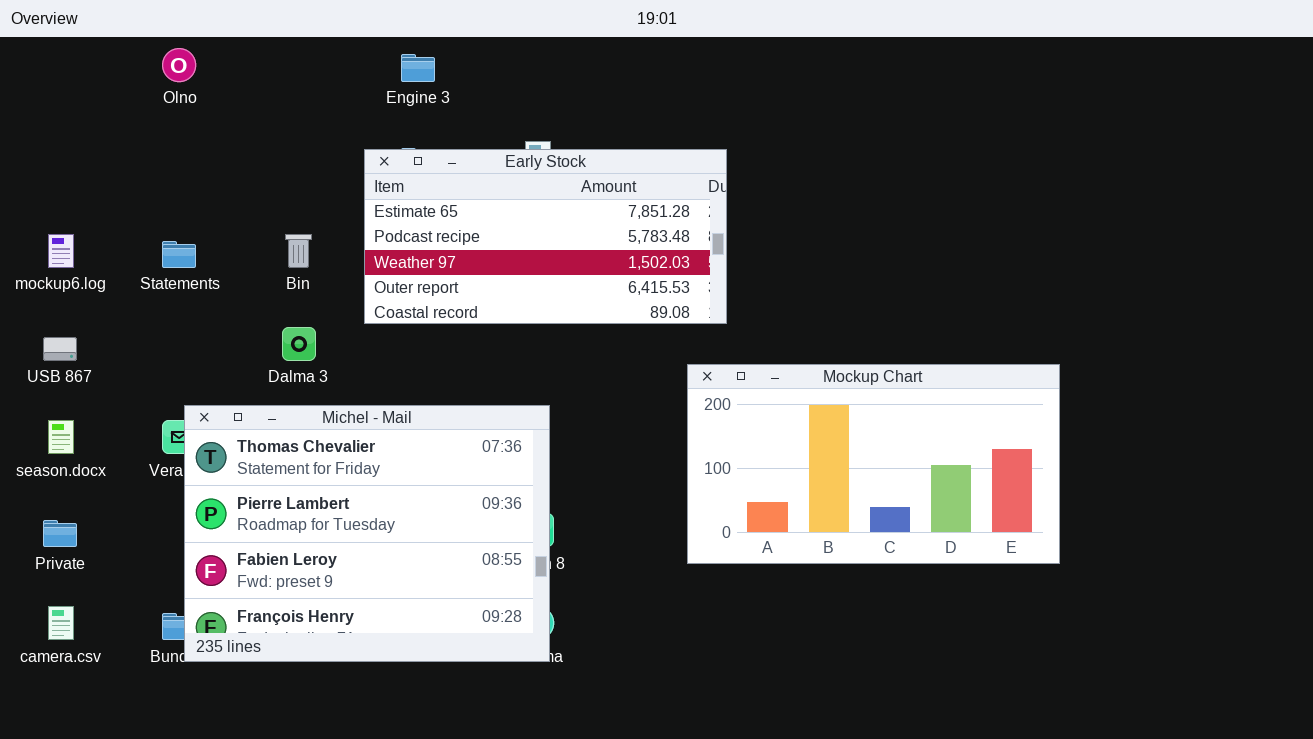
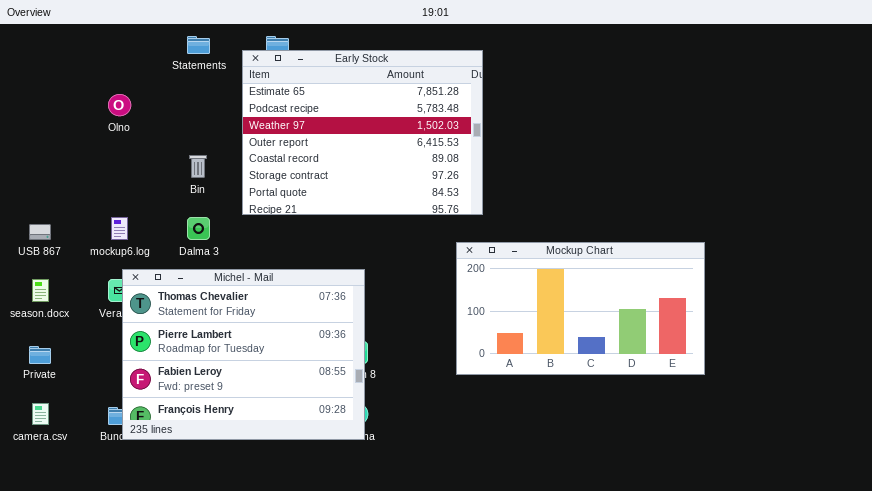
Olno: [162,48,196,82] -> [108,94,131,116], moved
Early Stock: [364,149,727,324] -> [242,50,483,215], resized
mockup6.log: [48,234,74,268] -> [111,217,128,240], moved
Statements: [162,241,196,268] -> [187,36,210,54], moved

